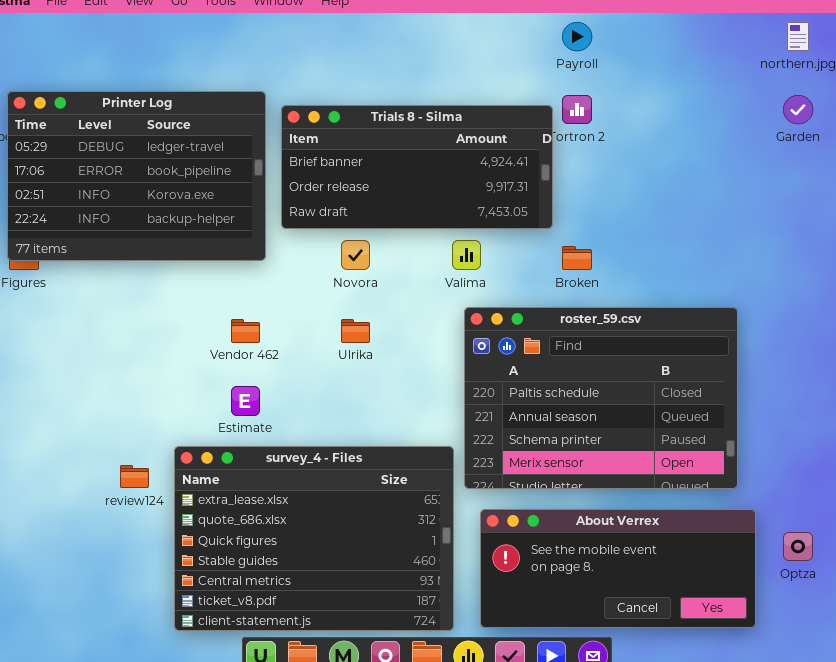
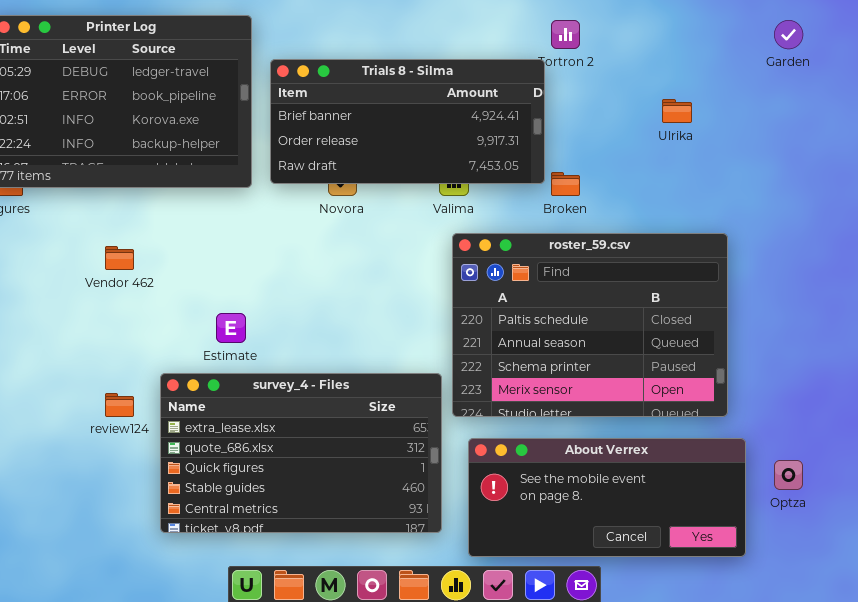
Trials 8 - Silma: [281,105,553,229] -> [270,59,545,184], moved
Vendor 462: [231,319,260,343] -> [105,246,134,270], moved
Ulrika: [341,319,370,343] -> [662,99,692,123], moved
survey_4 - Files: [174,446,454,631] -> [160,373,442,533], resized

